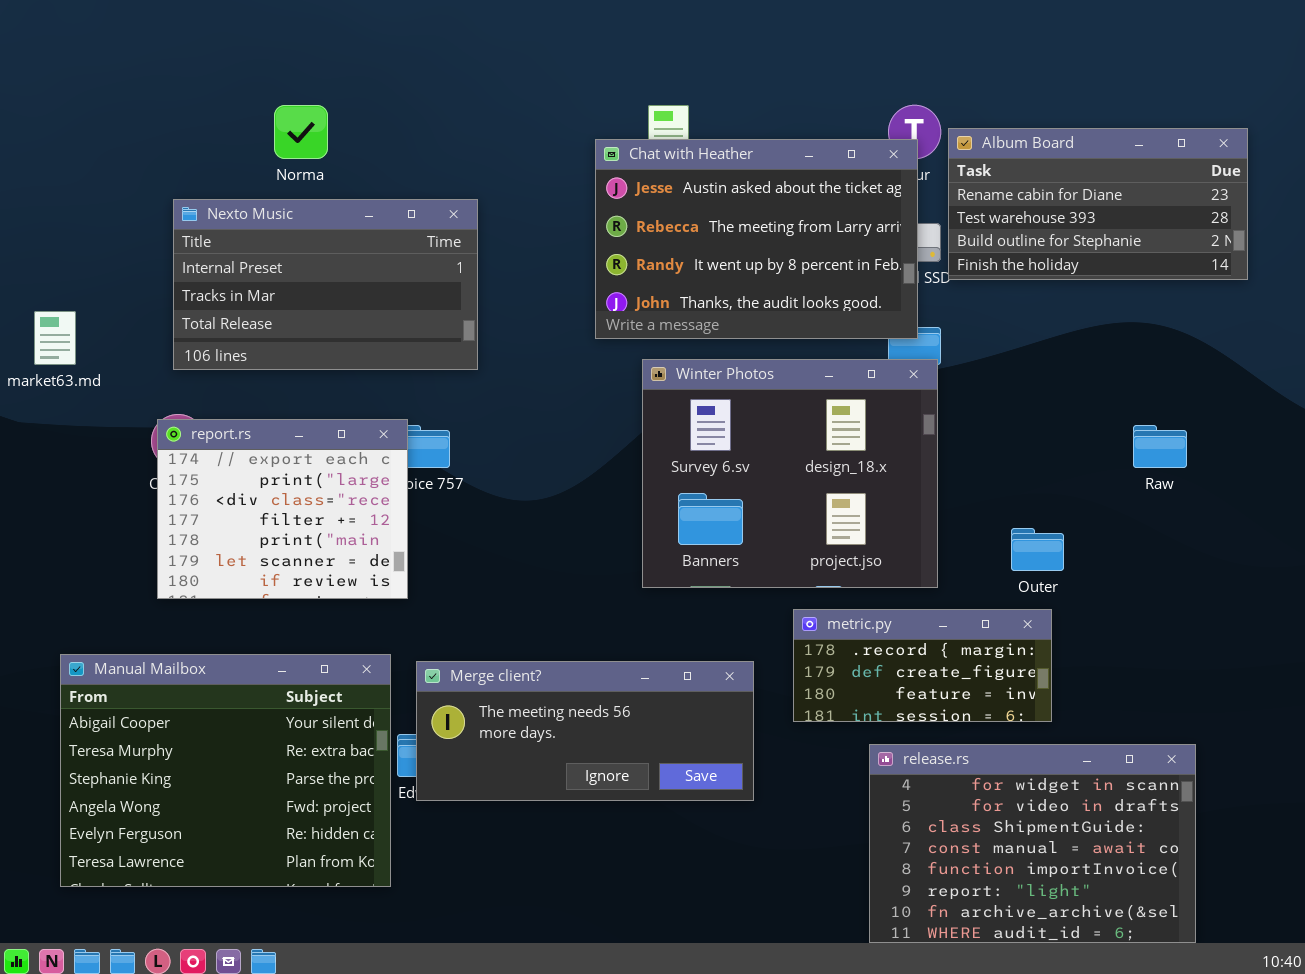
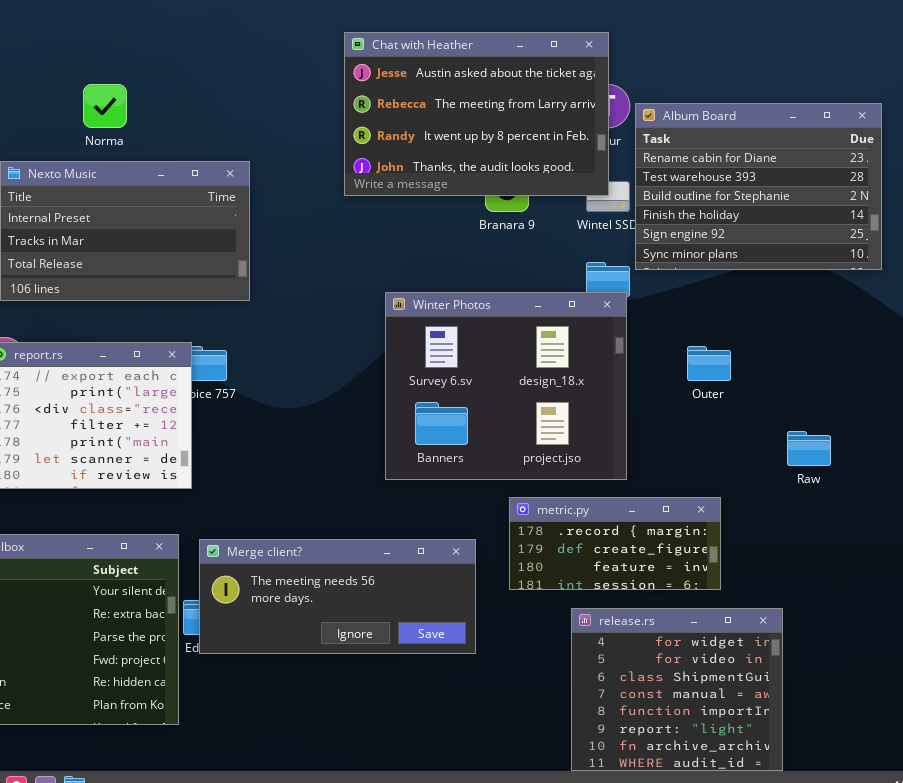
Album Board: [948,128,1248,280] -> [635,103,882,270], resized
Chat with Heather: [595,139,918,339] -> [344,32,609,196], moved
Raw: [1133,425,1187,468] -> [787,431,831,466], moved
Outer: [1011,528,1064,571] -> [687,346,731,381], moved
release.rs: [869,744,1196,943] -> [571,608,783,771], resized

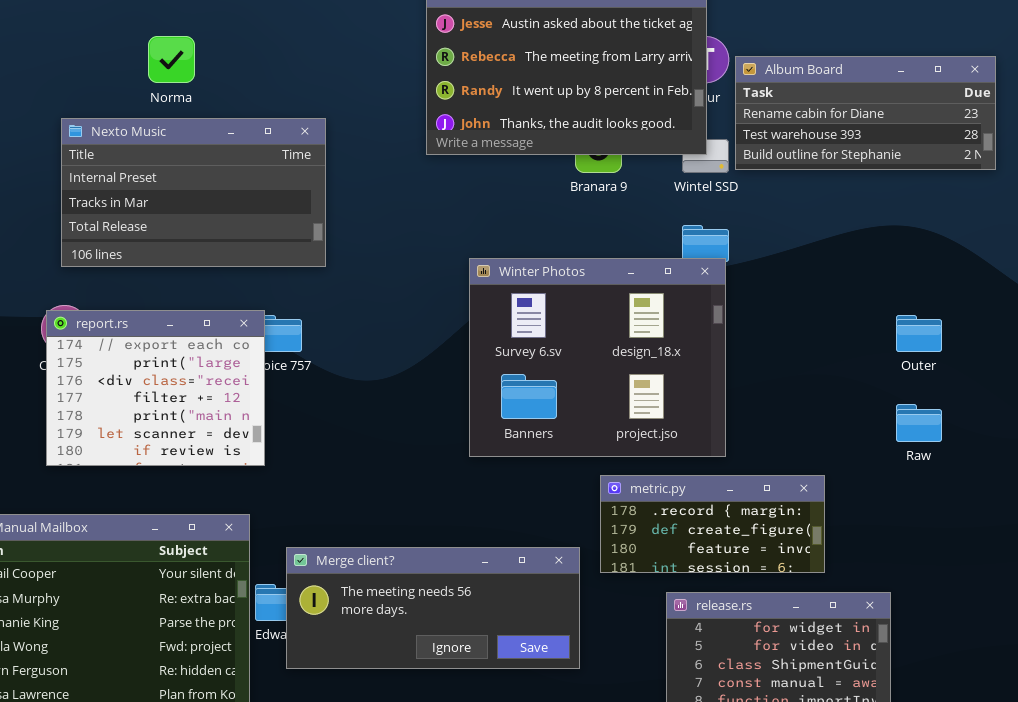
Album Board: [635,103,882,270] -> [735,56,996,170], resized
Outer: [687,346,731,381] -> [896,315,942,352], moved
Merge client?: [199,539,476,654] -> [286,547,580,669], moved

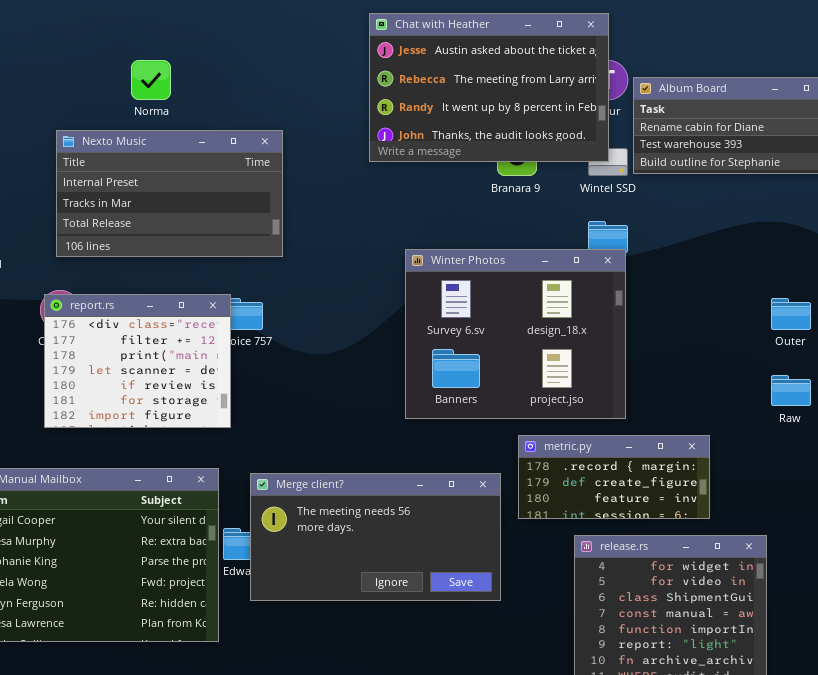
report.rs: [46,310,265,466] -> [44,294,231,428], scrolled down 2 rows
Merge client?: [286,547,580,669] -> [250,473,501,601], resized

